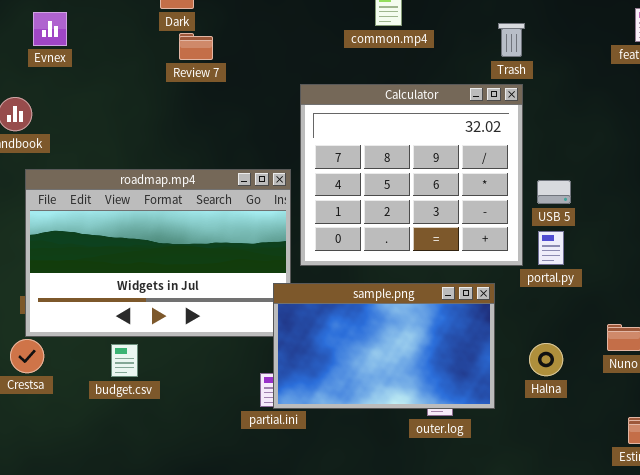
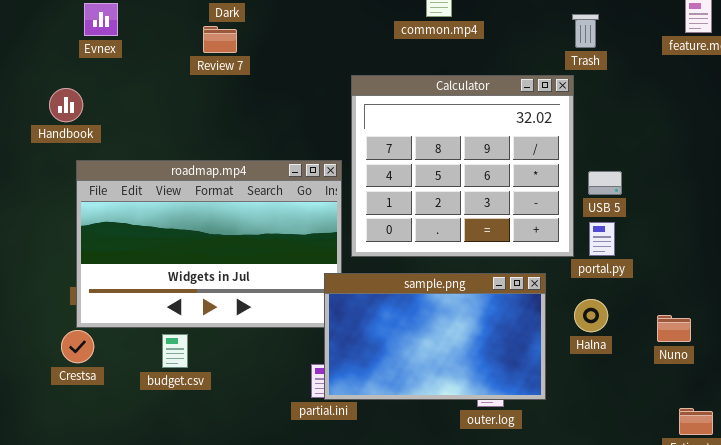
Trash: [498,23,525,57] -> [572,14,599,48], moved
Review 7: [179,33,213,60] -> [203,26,237,53], moved
Halna: [529,343,563,376] -> [574,299,608,332], moved

